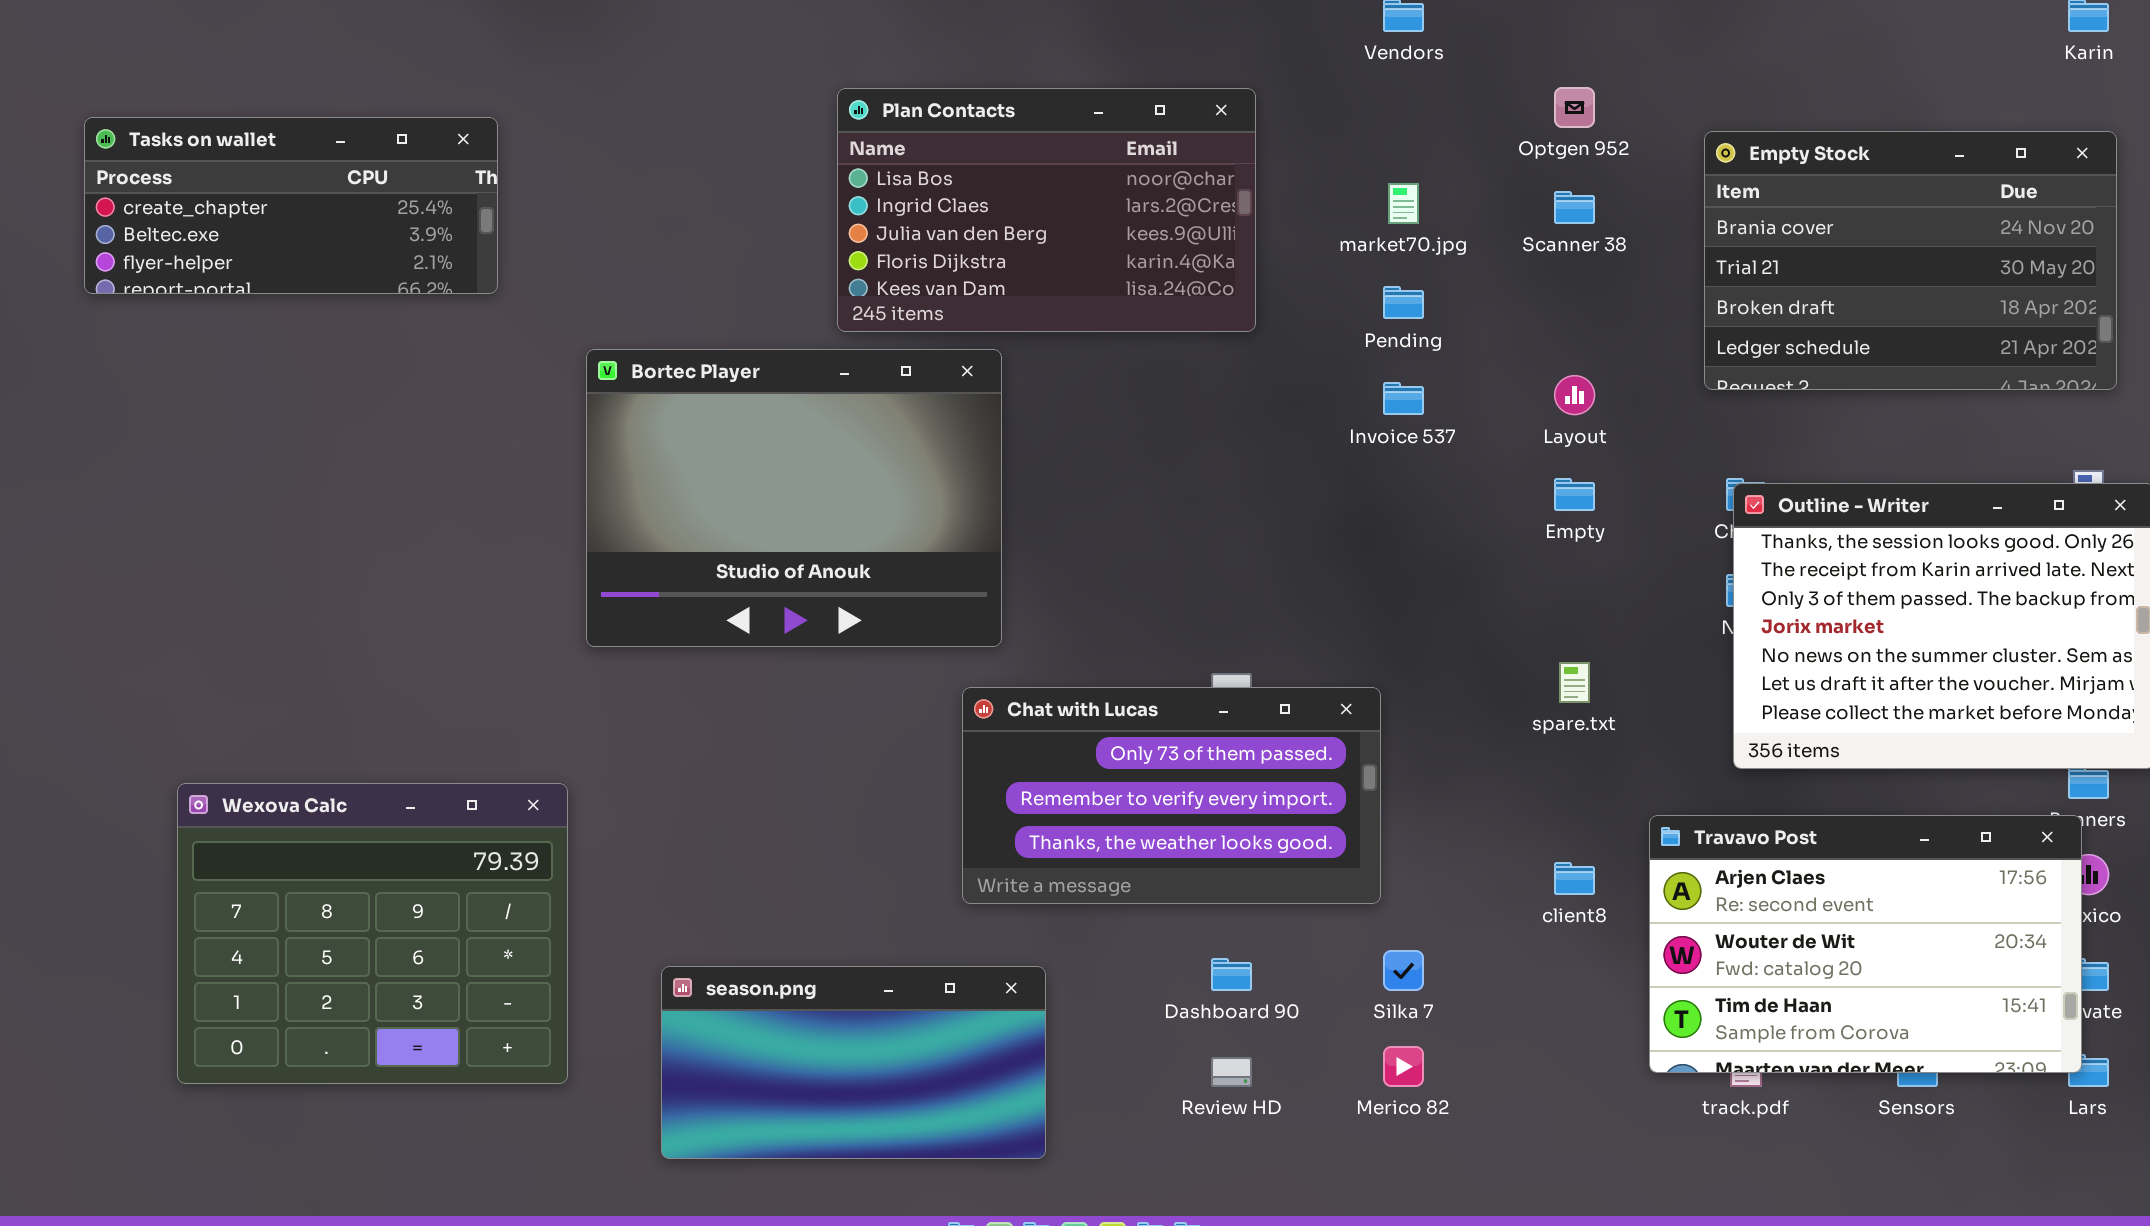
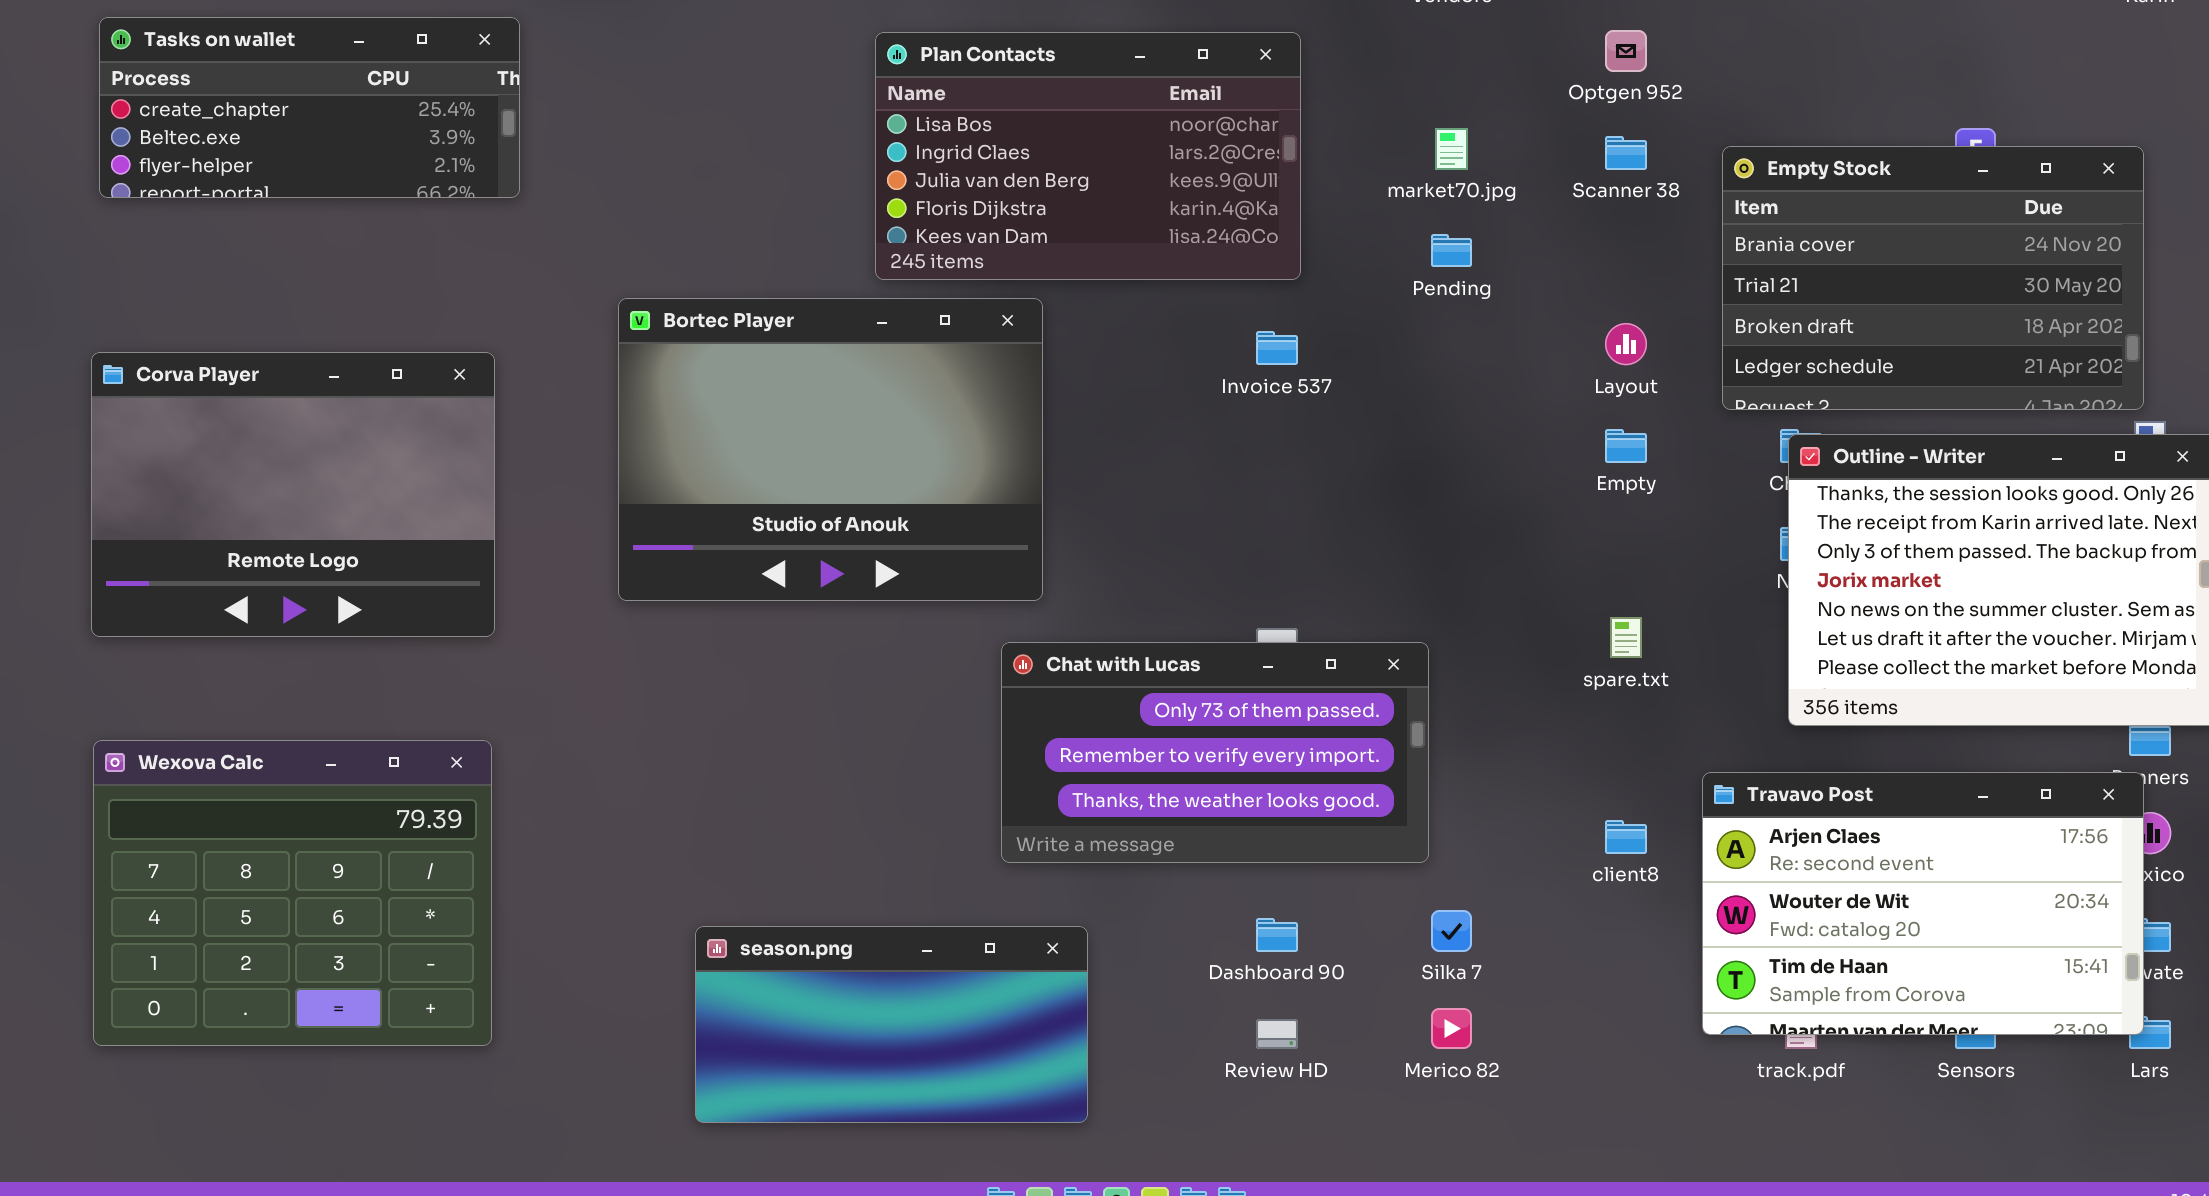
Tasks on wallet: [84,117,498,294] -> [99,17,520,198], moved
Empty Stock: [1704,131,2117,390] -> [1722,146,2144,410], moved
Invoice 537: [1383,382,1424,415] -> [1256,331,1298,365], moved
Corva Player: none -> [91,352,495,637], opened
Wexova Calc: [177,783,568,1084] -> [93,740,492,1046], moved

